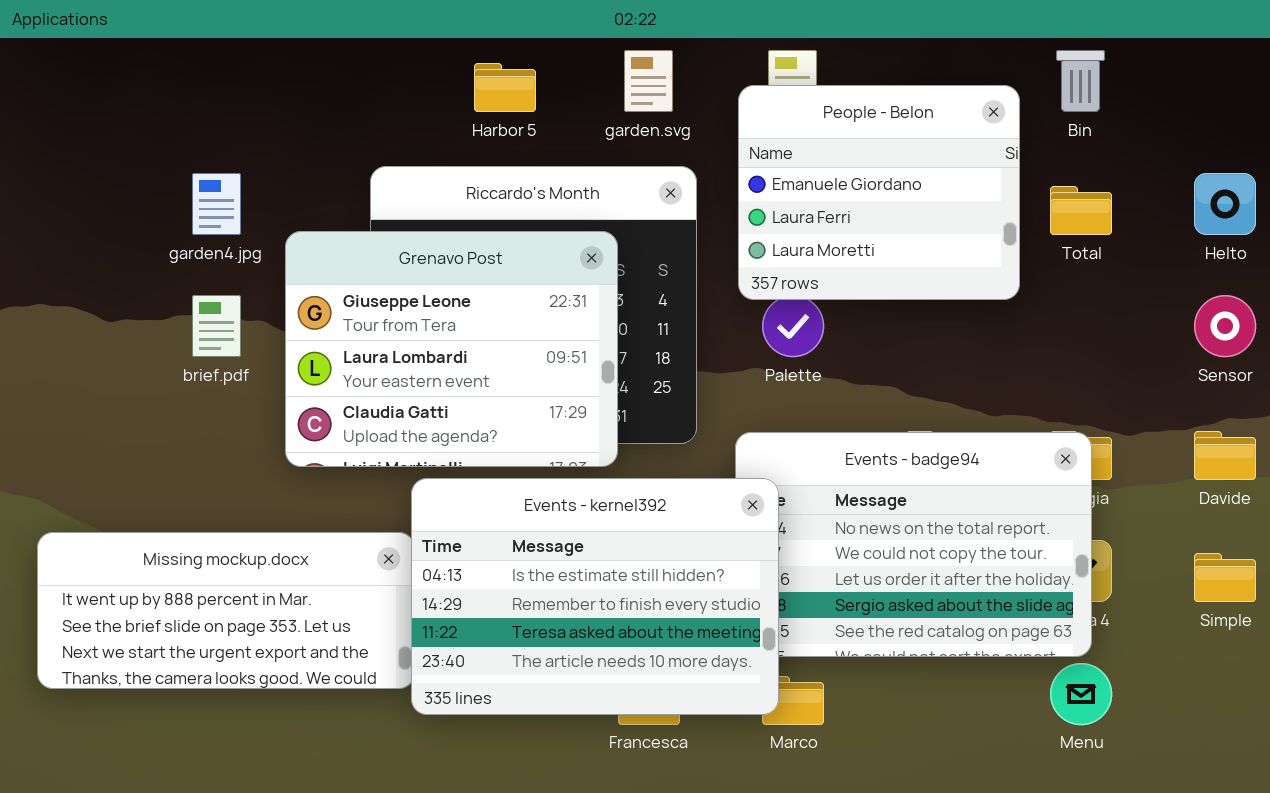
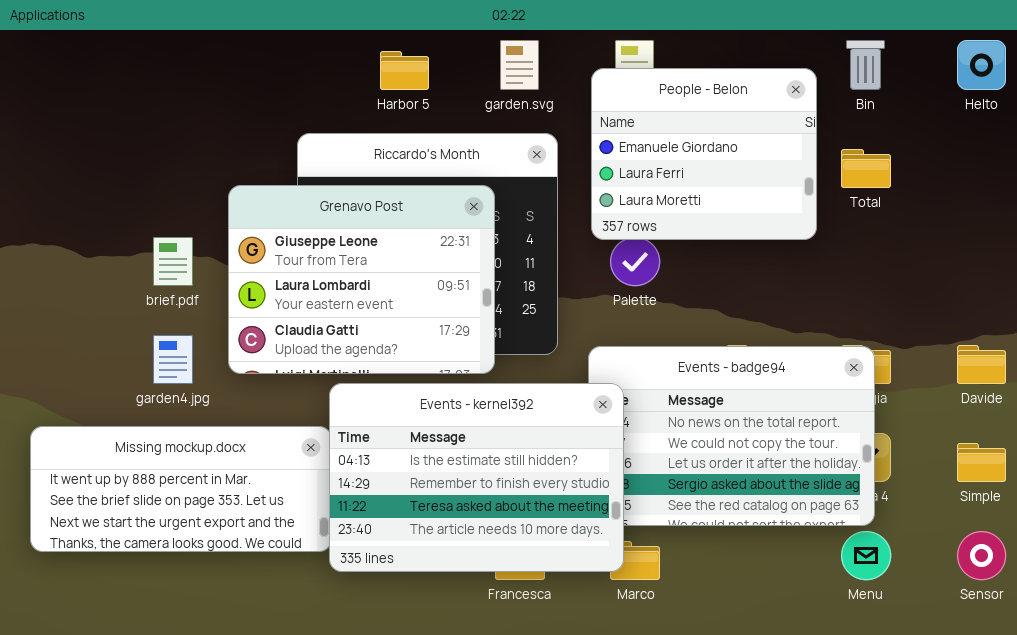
garden4.jpg: [192,173,241,235] -> [153,335,193,384], moved
Helto: [1194,173,1256,235] -> [957,40,1006,90], moved
Sensor: [1194,295,1256,357] -> [957,531,1006,580], moved

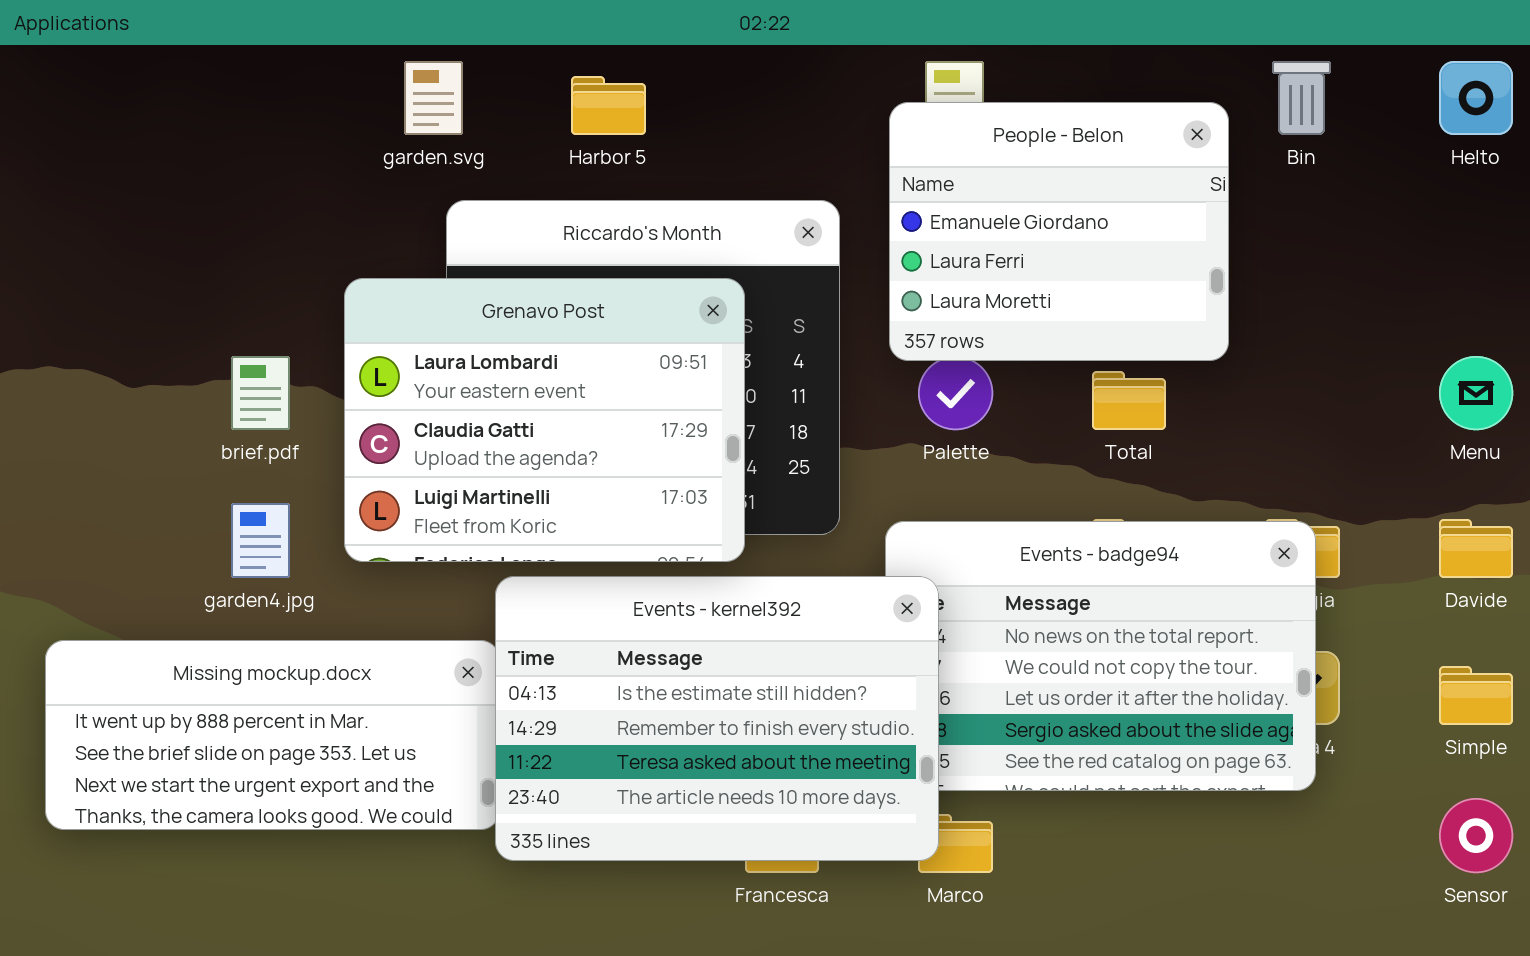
garden.svg: [500,40,539,90] -> [404,61,463,135], moved
Total: [841,149,891,188] -> [1092,371,1166,430], moved
Grenavo Post: [228,185,495,374] -> [344,278,745,562], scrolled down 1 row
Menu: [841,531,891,580] -> [1439,356,1513,430], moved

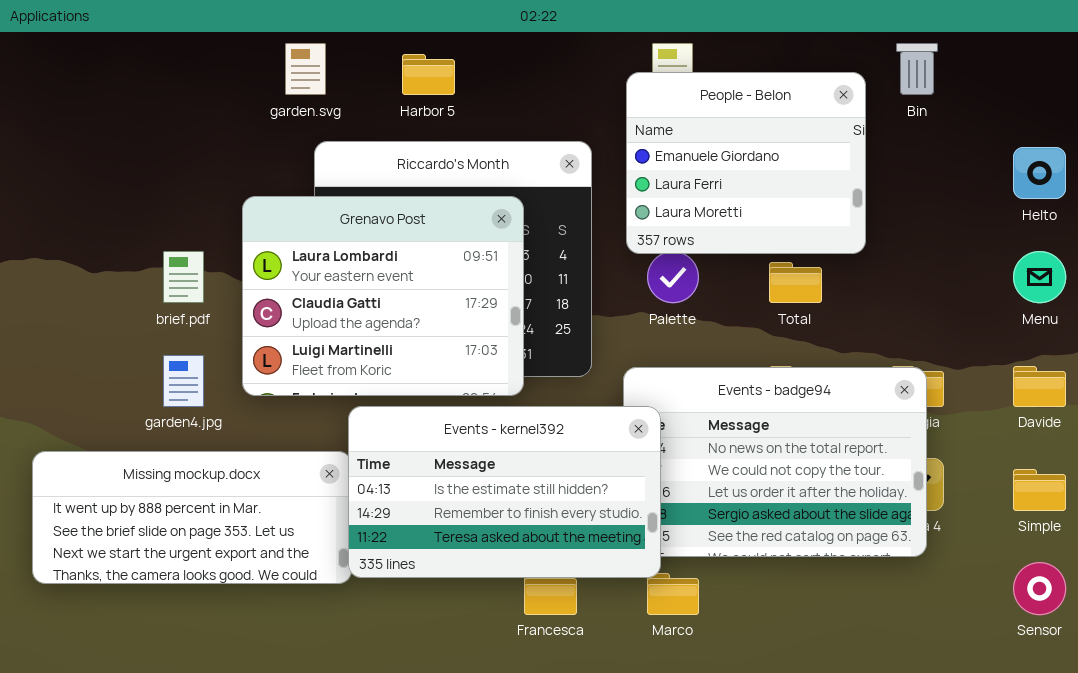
Helto: [1439,61,1513,135] -> [1013,147,1066,199], moved
Events - kernel392: [495,576,939,861] -> [348,406,661,578], resized

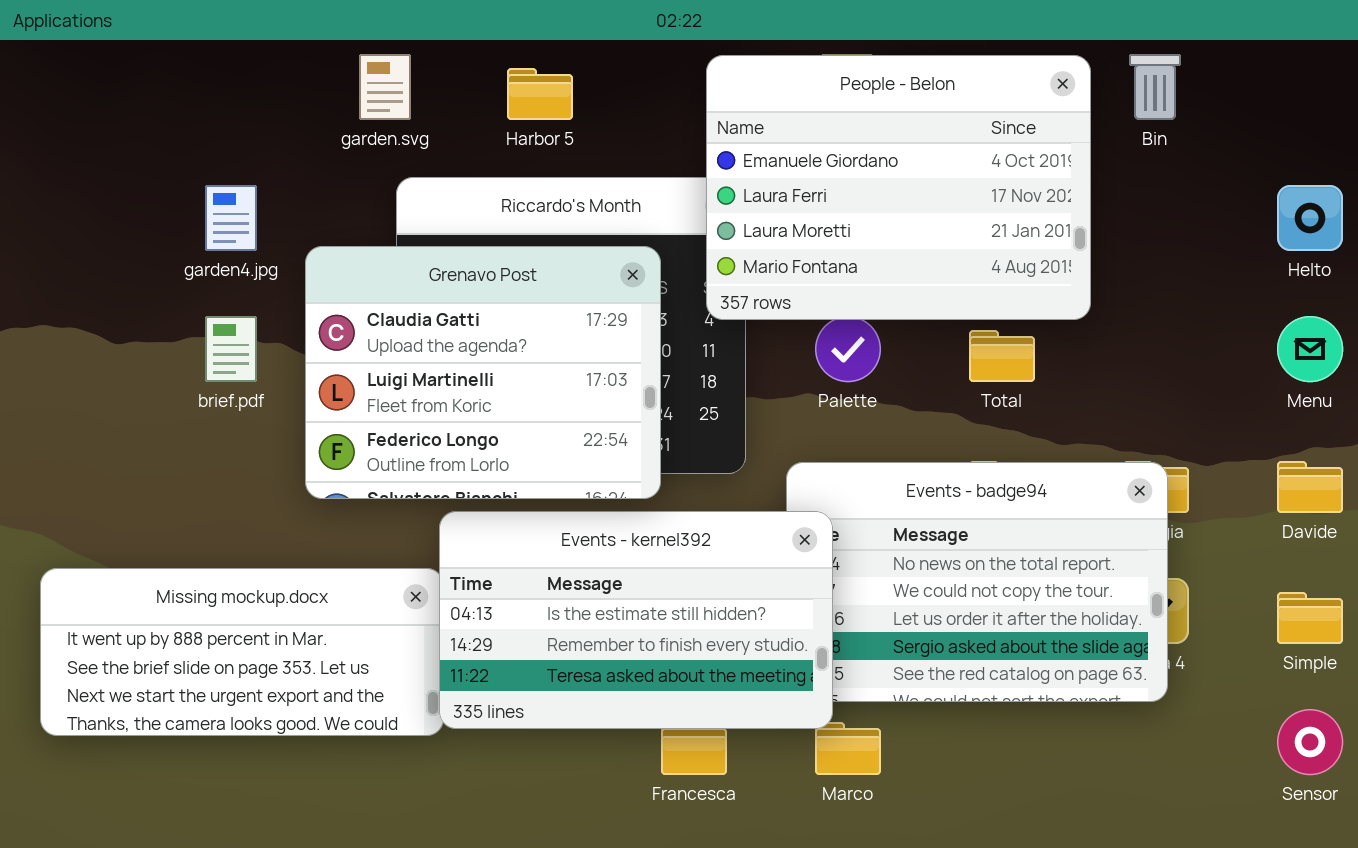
People - Belon: [626,72,866,254] -> [706,55,1091,320], resized
Grenavo Post: [242,196,524,396] -> [305,246,661,499], scrolled down 1 row
garden4.jpg: [163,355,204,407] -> [205,185,257,251], moved

